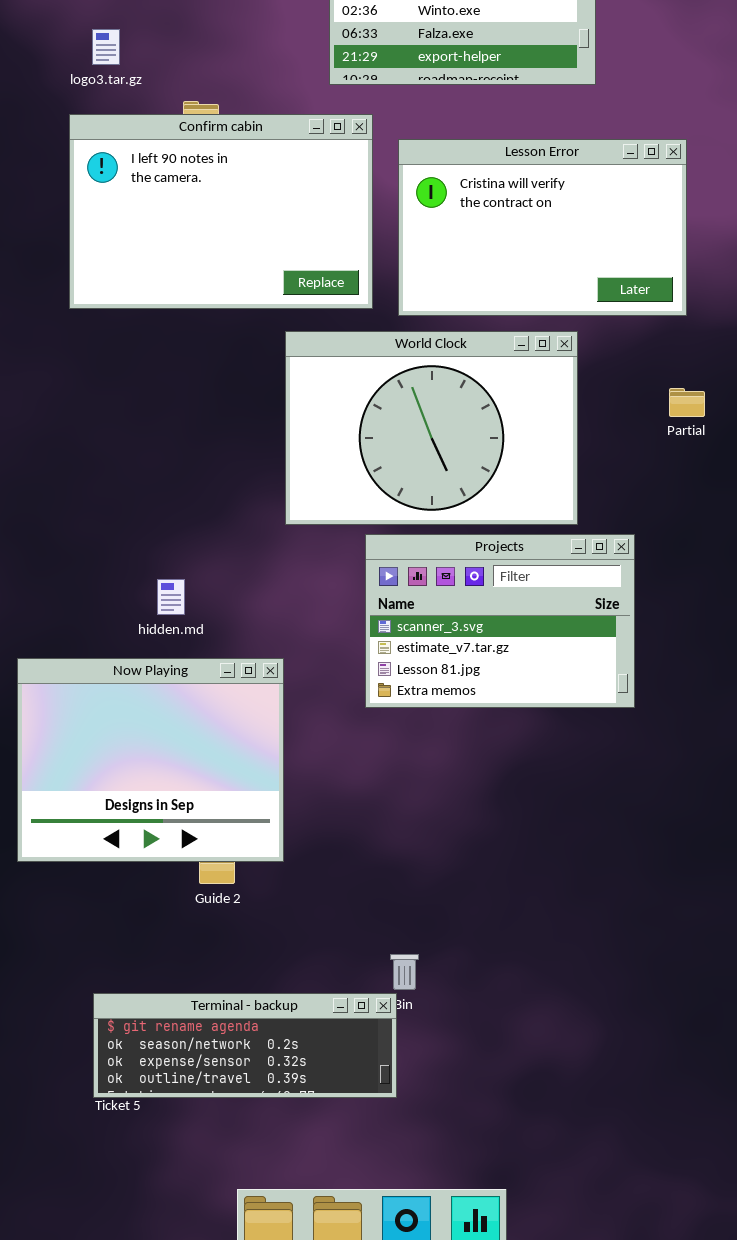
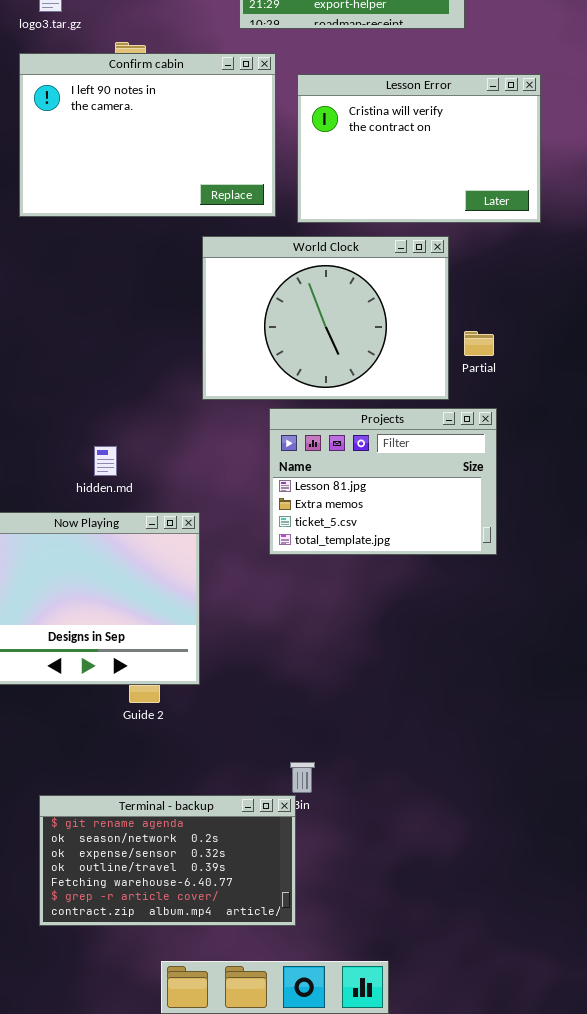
Partial: [669,388,705,417] -> [464,331,494,356], moved
Projects: [365,534,635,708] -> [269,408,497,555], scrolled down 2 rows
Terminal - backup: [93,993,397,1098] -> [39,795,296,926], resized

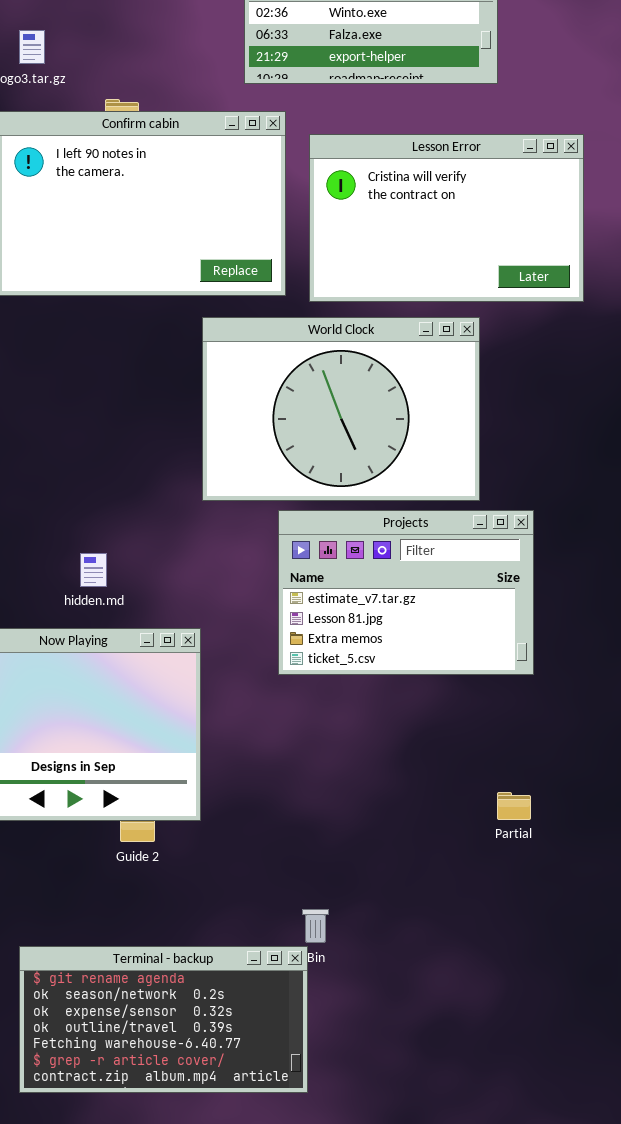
Partial: [464,331,494,356] -> [497,792,531,820], moved
Projects: [269,408,497,555] -> [278,510,534,675], scrolled up 1 row

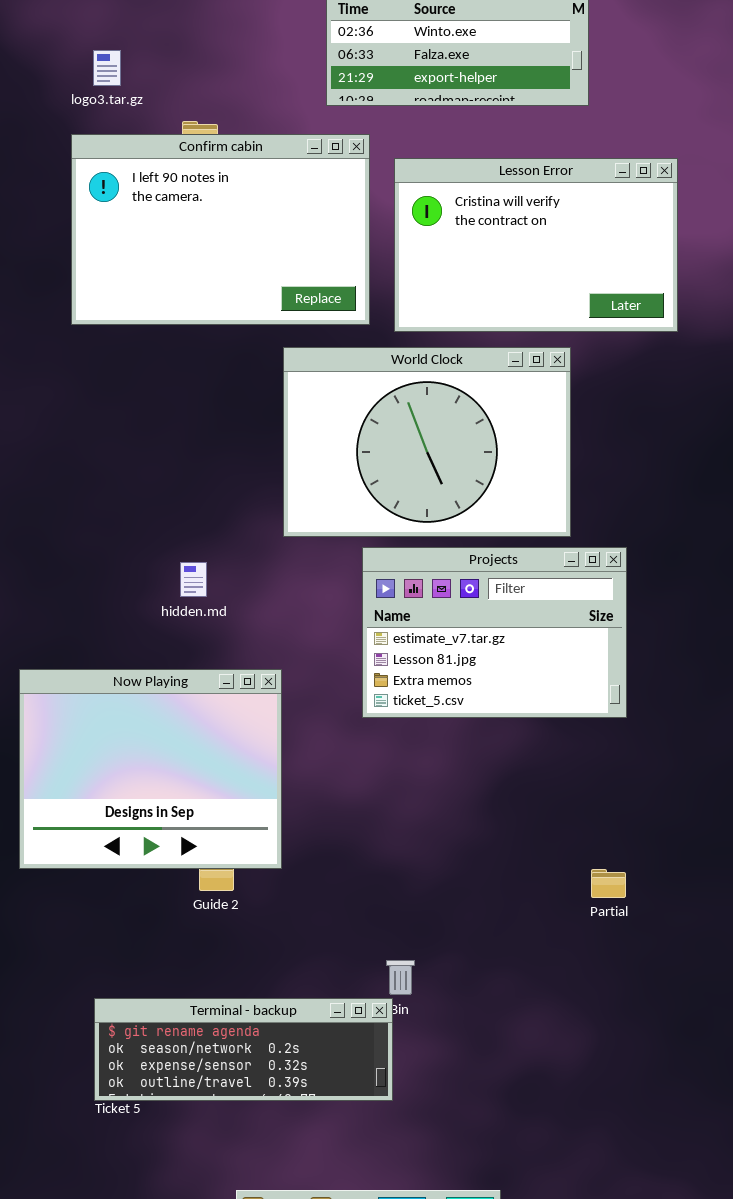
hidden.md: [80,553,107,587] -> [180,562,207,597], moved
Partial: [497,792,531,820] -> [591,869,626,898], moved
Terminal - backup: [19,946,308,1093] -> [94,998,393,1101], resized

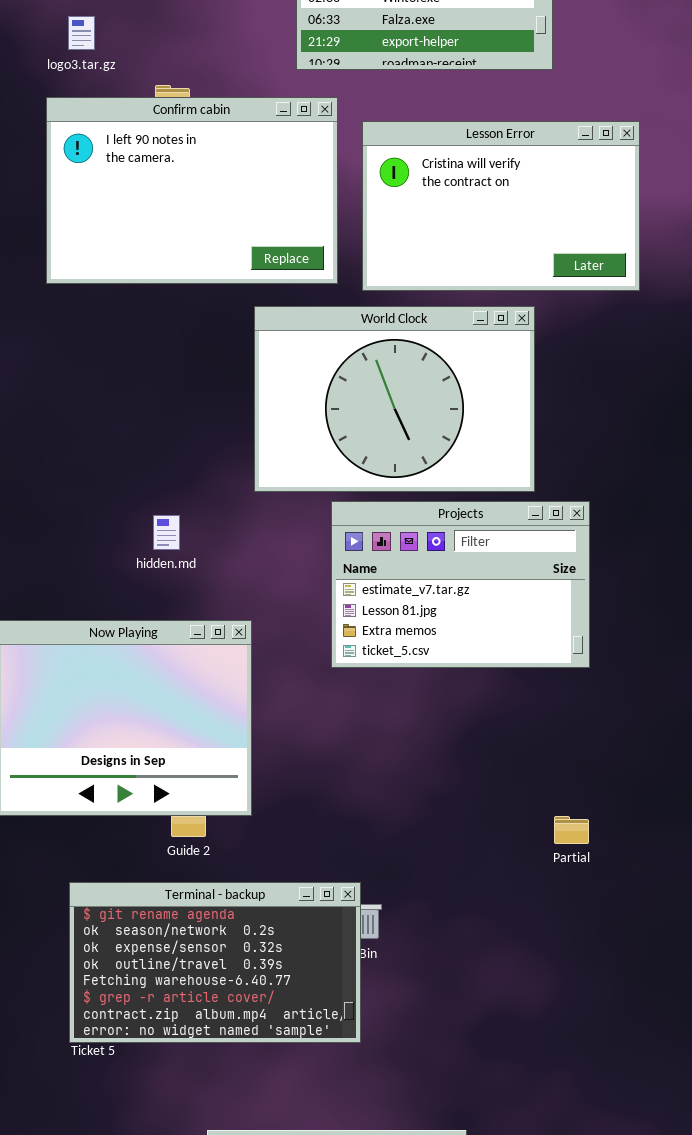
Terminal - backup: [94,998,393,1101] -> [69,882,361,1043], resized

